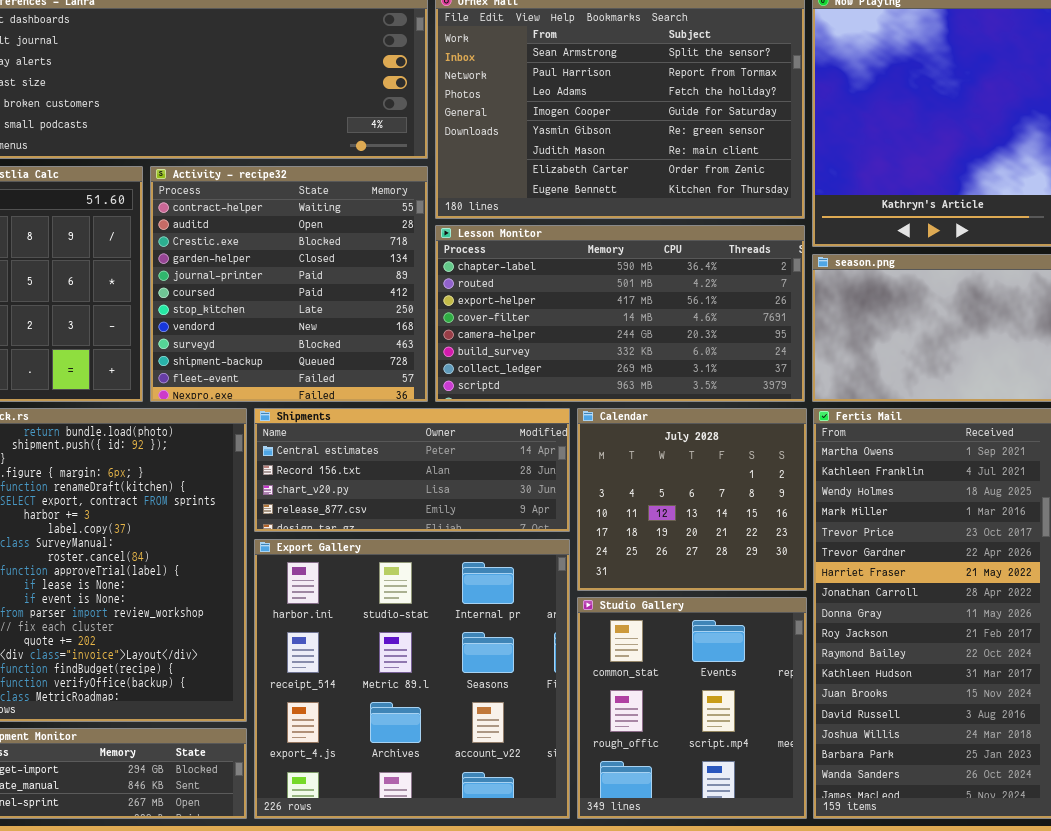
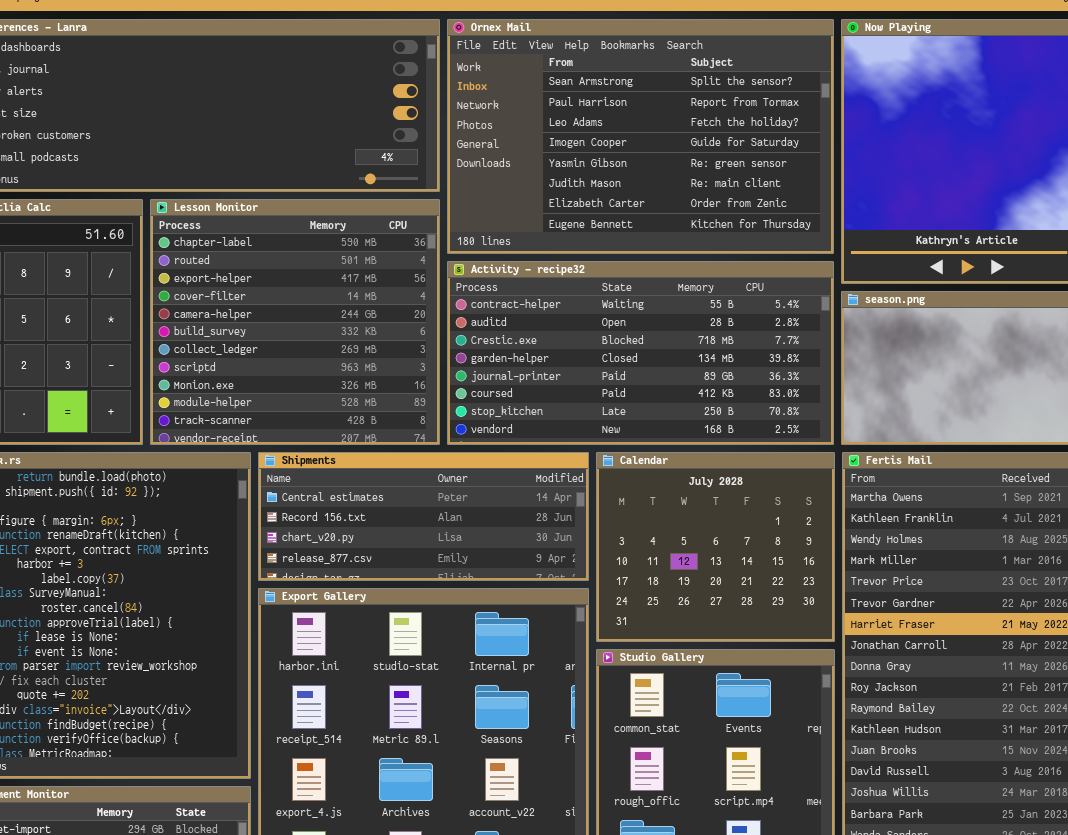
Activity - recipe32: [150,166,428,402] -> [447,261,834,445], moved, resized
Lesson Monitor: [435,225,805,402] -> [150,199,440,445], moved, resized

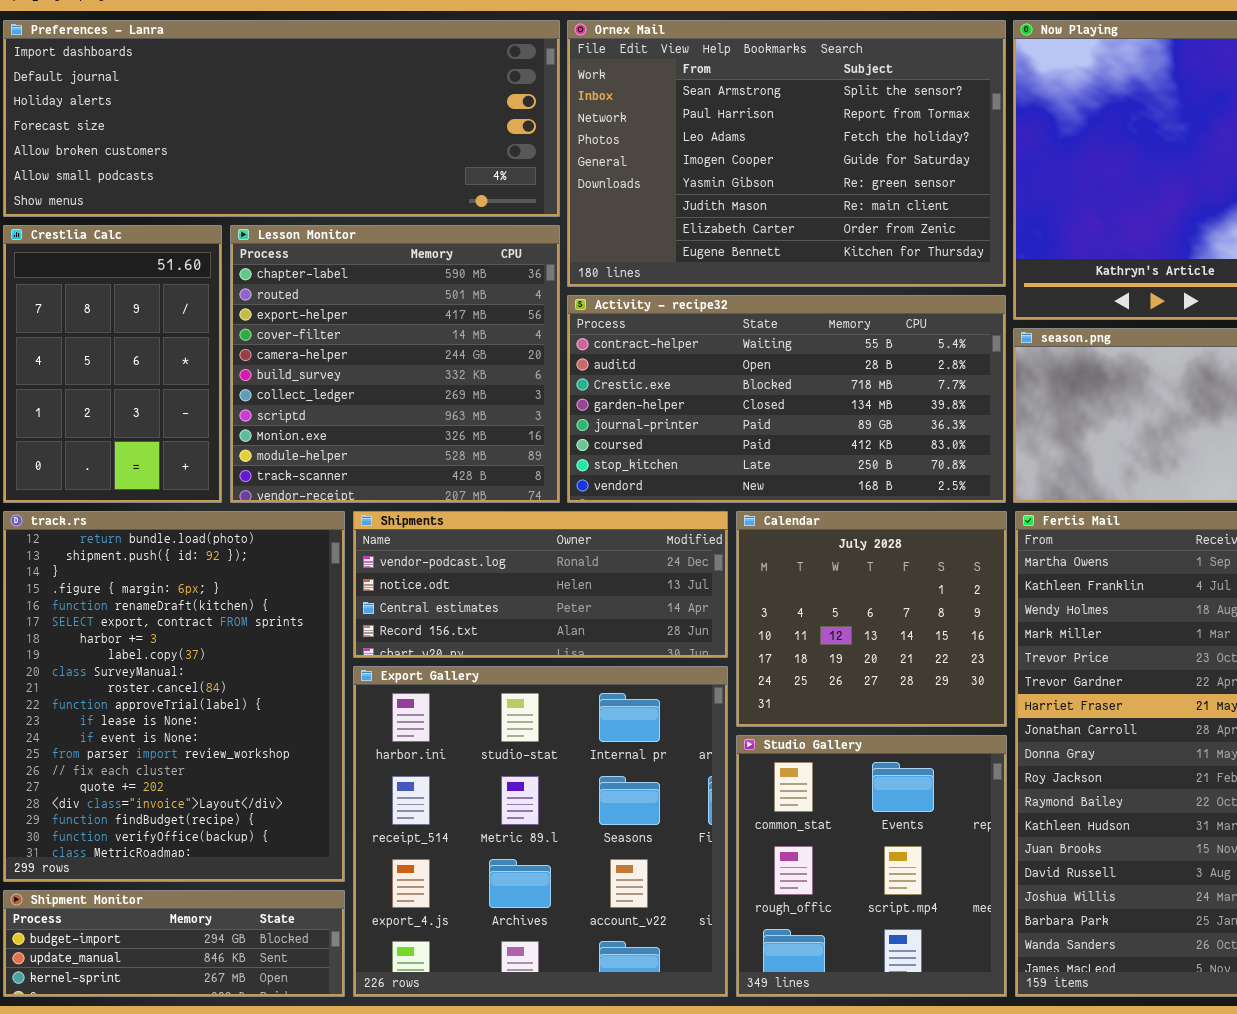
Shipments: [258,452,589,581] -> [353,511,728,658], scrolled up 2 rows

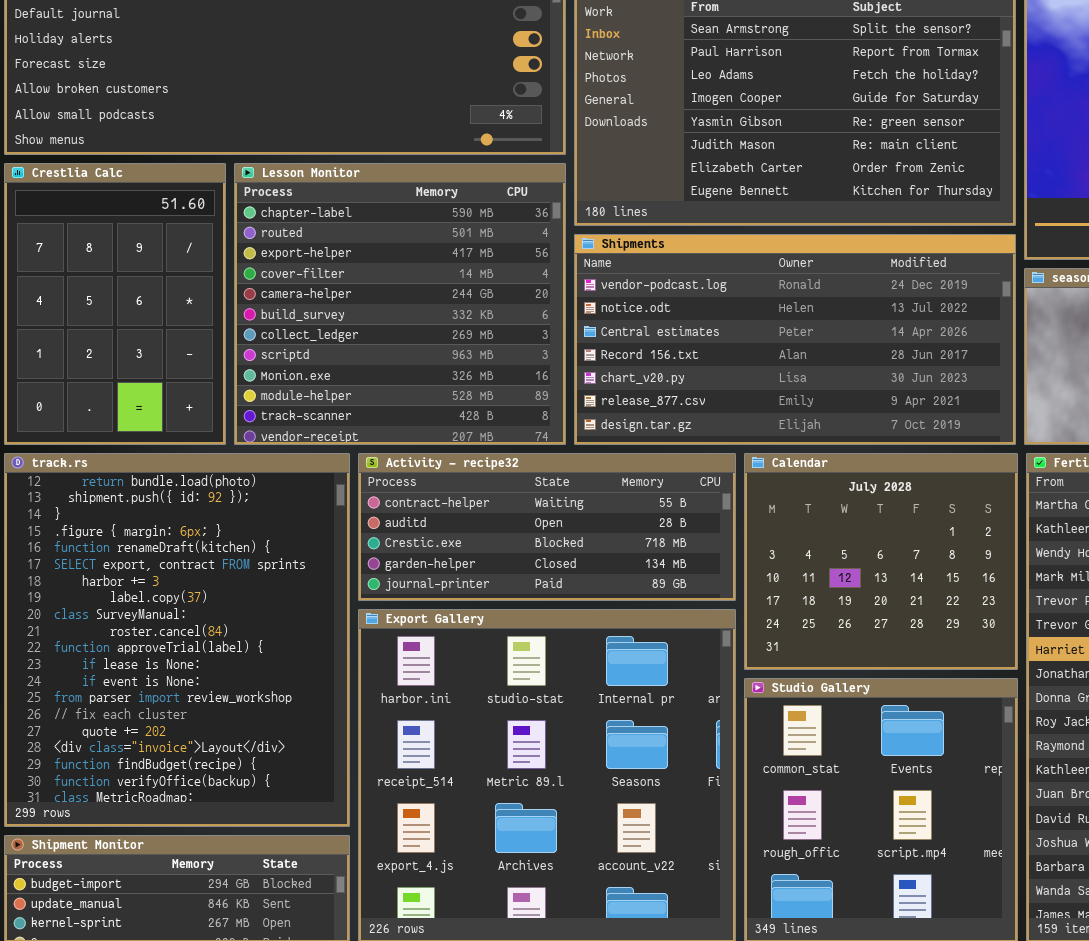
Activity - recipe32: [567,295,1006,503] -> [358,453,736,601], moved, resized
Shipments: [353,511,728,658] -> [574,234,1016,445], moved, resized

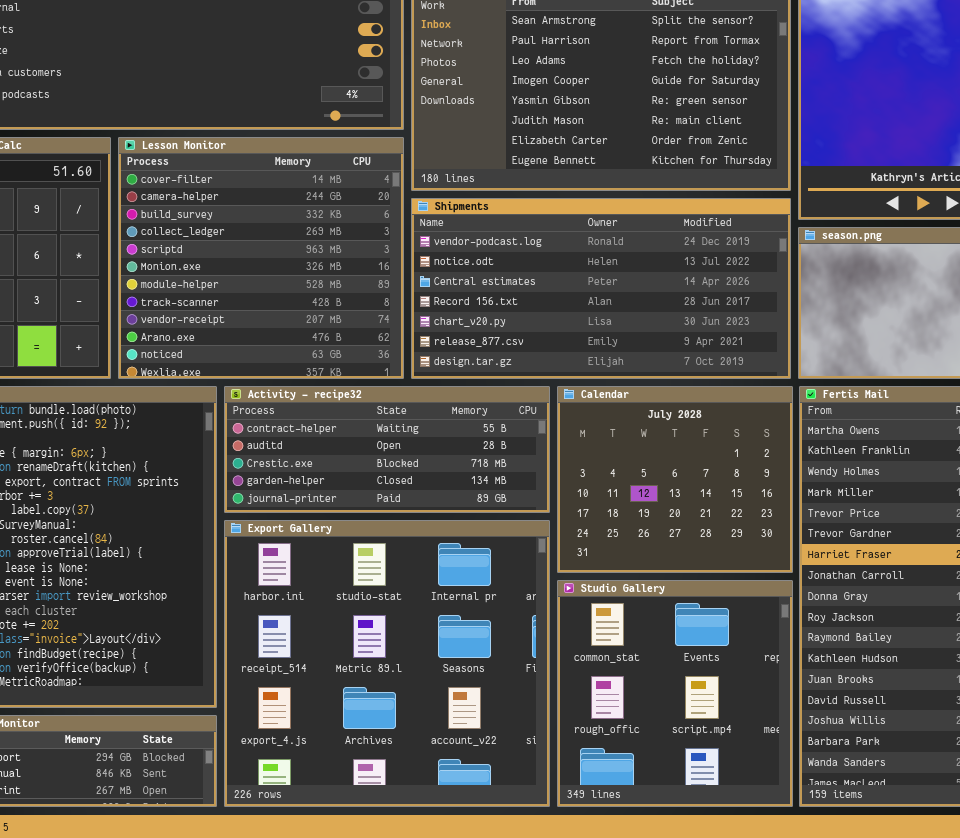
Lesson Monitor: [234,163,566,445] -> [118,137,404,379], scrolled down 3 rows

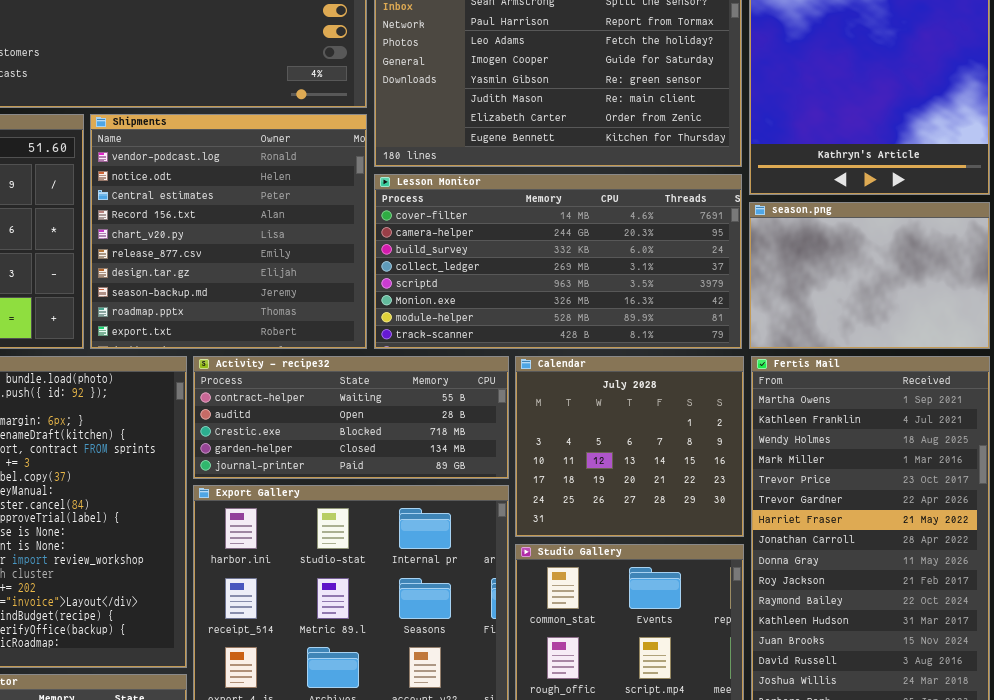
Lesson Monitor: [118,137,404,379] -> [374,174,742,349], moved, resized
Shipments: [411,198,791,379] -> [90,114,367,349], moved, resized

